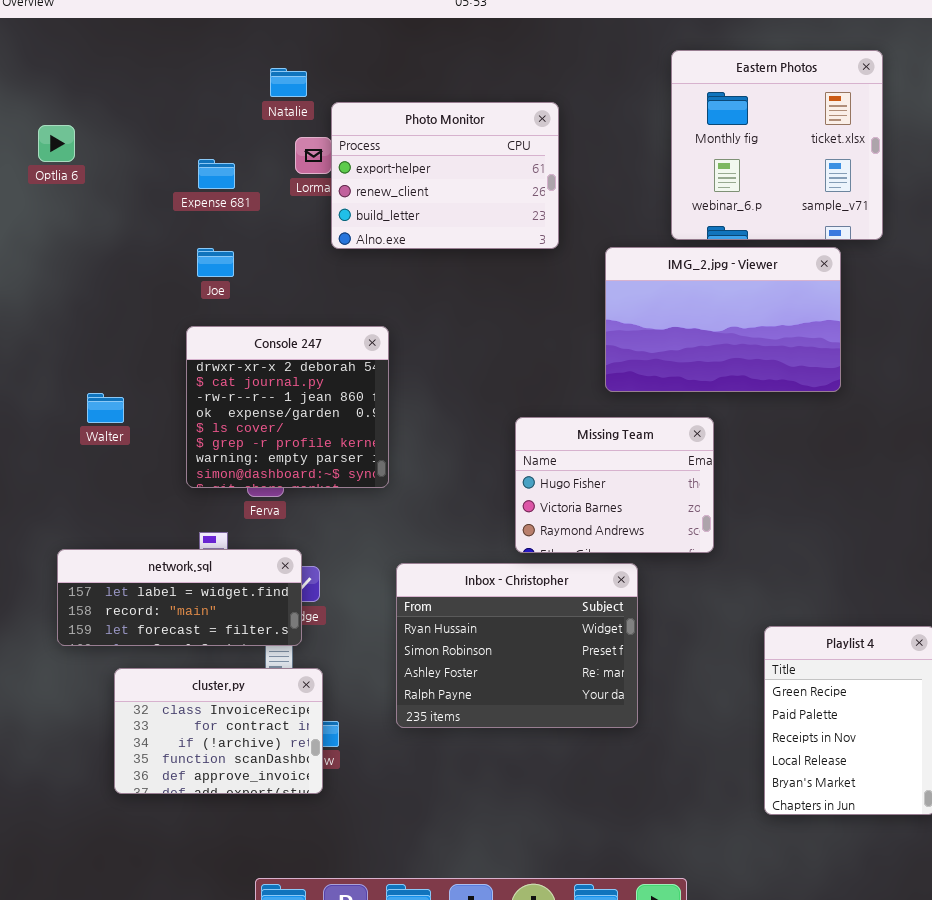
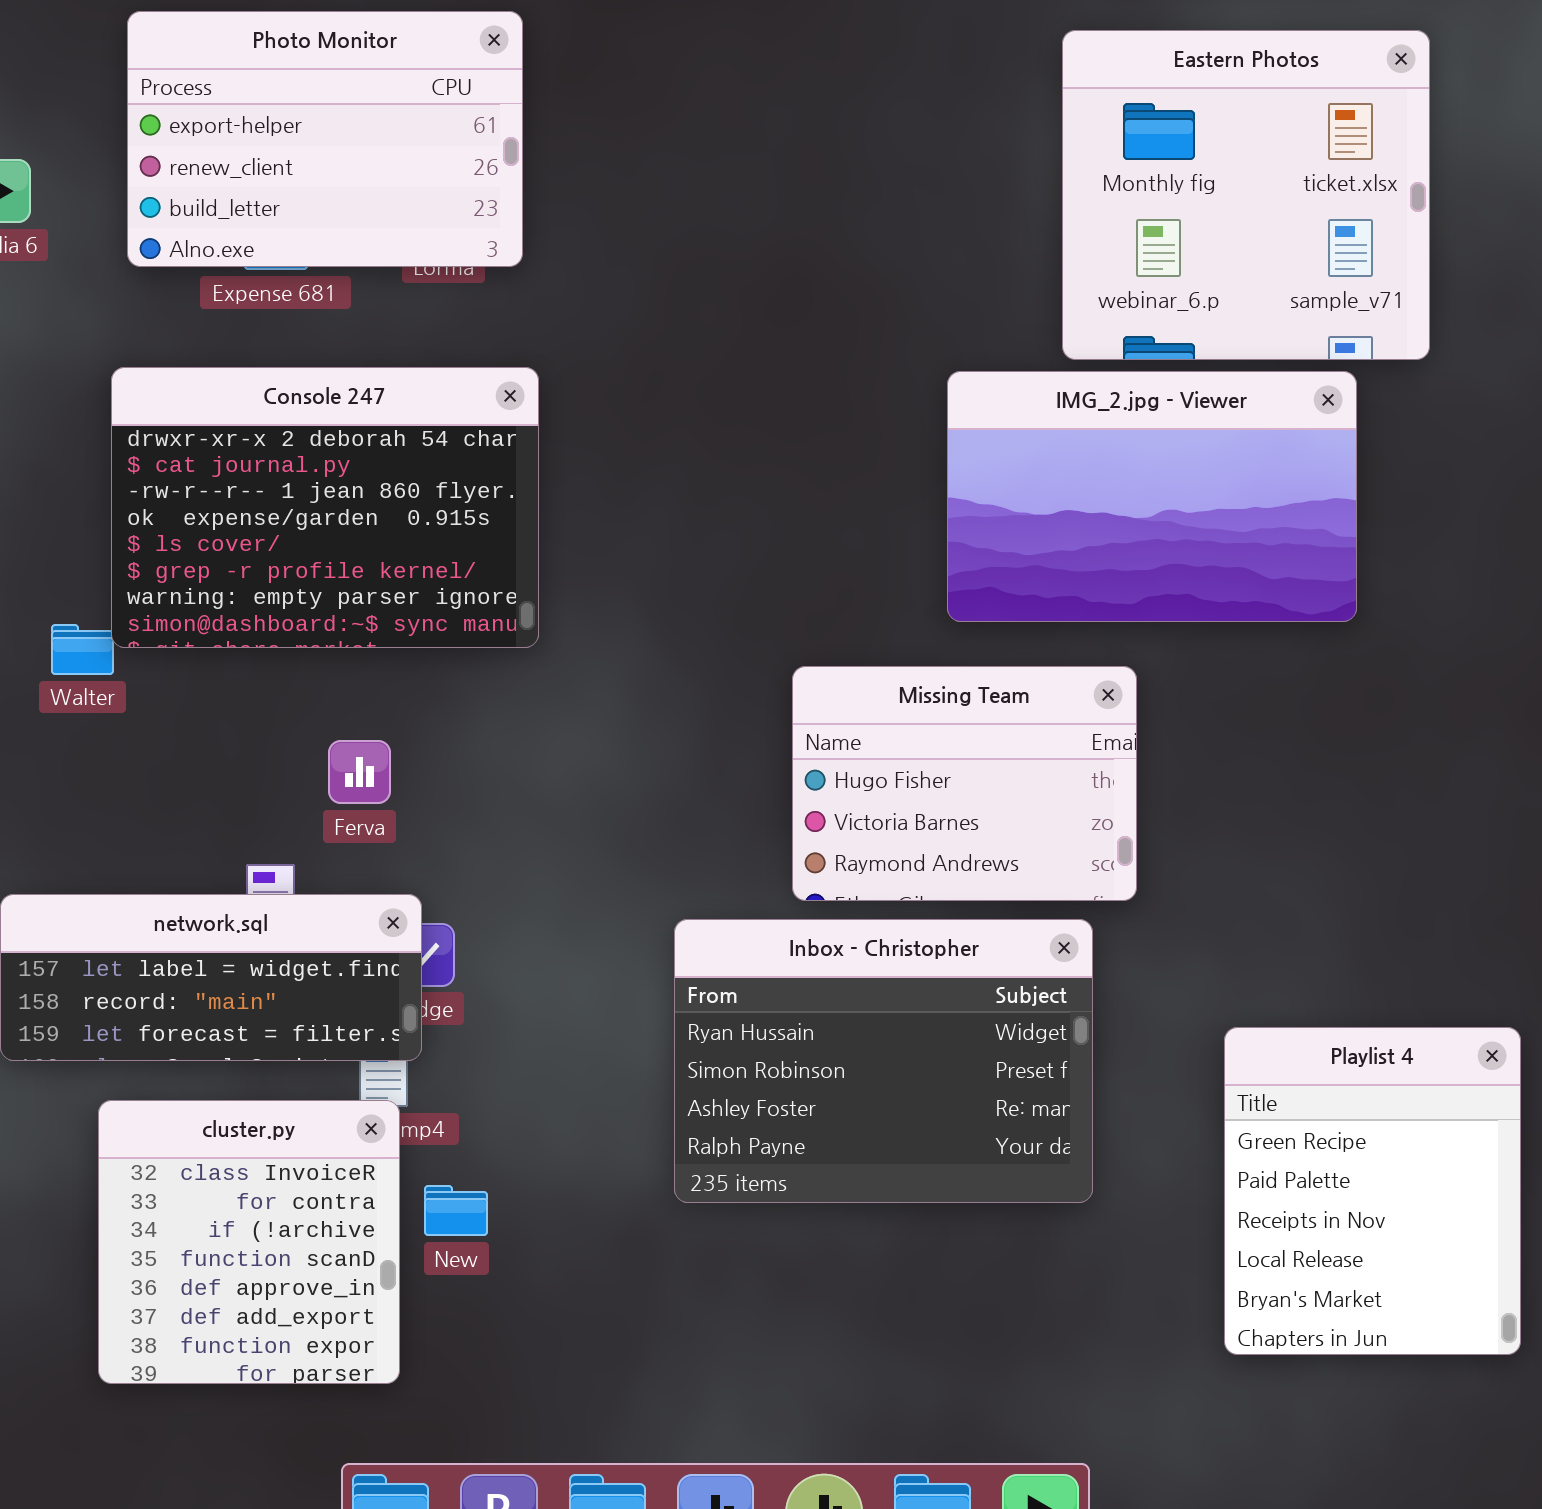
Photo Monitor: [331,102,559,249] -> [127,11,523,267], moved
Console 247: [186,326,389,488] -> [111,367,539,648], moved, resized
Inbox - Christopher: [396,563,638,728] -> [674,919,1093,1203], moved
cluster.py: [114,668,323,794] -> [98,1100,400,1384], resized

